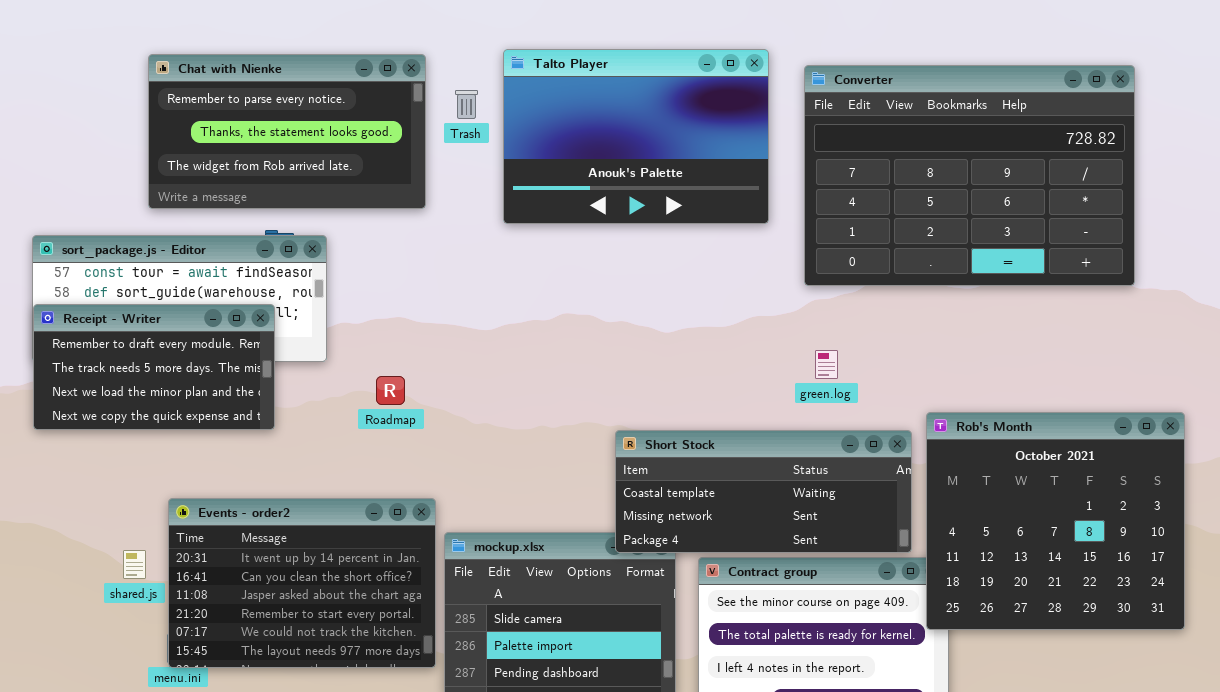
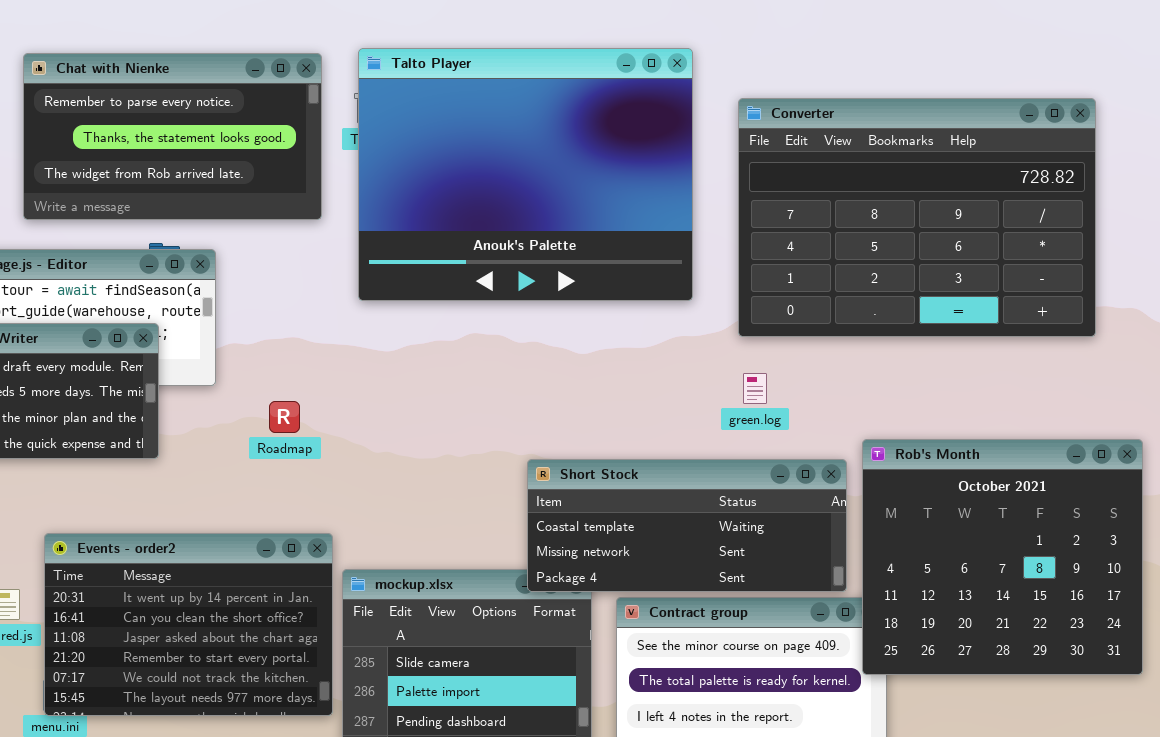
Talto Player: [503,49,769,224] -> [358,48,693,301], resized
Converter: [804,65,1135,286] -> [738,98,1096,337], moved

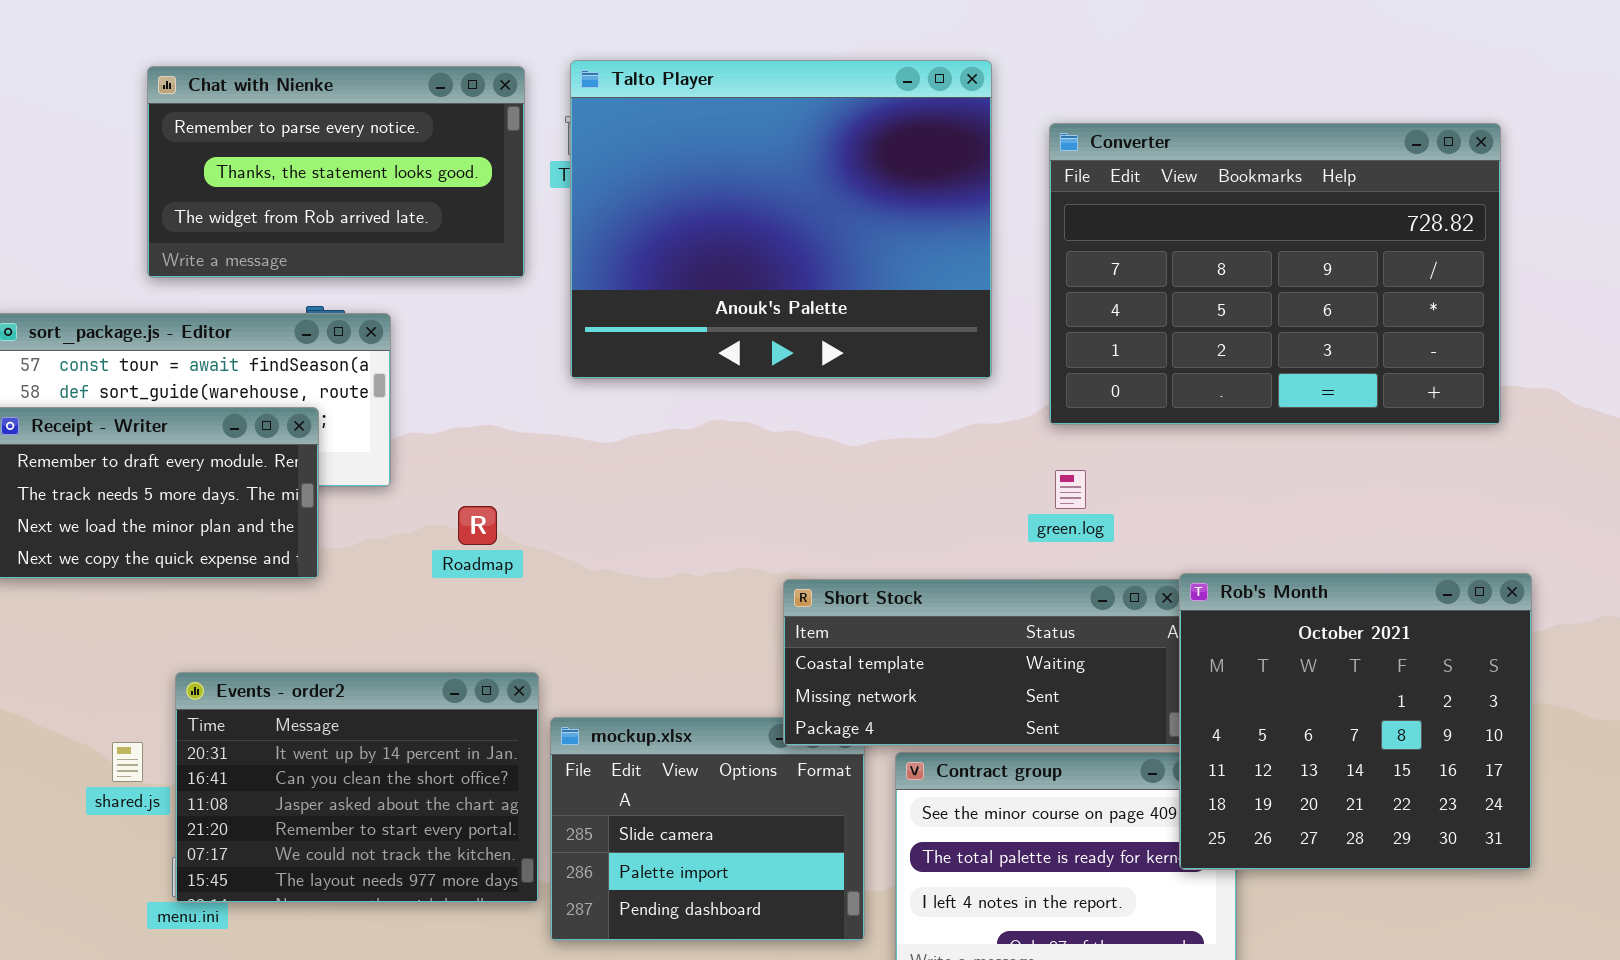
Rob's Month: [862,439,1143,675] -> [1179,573,1532,870], moved

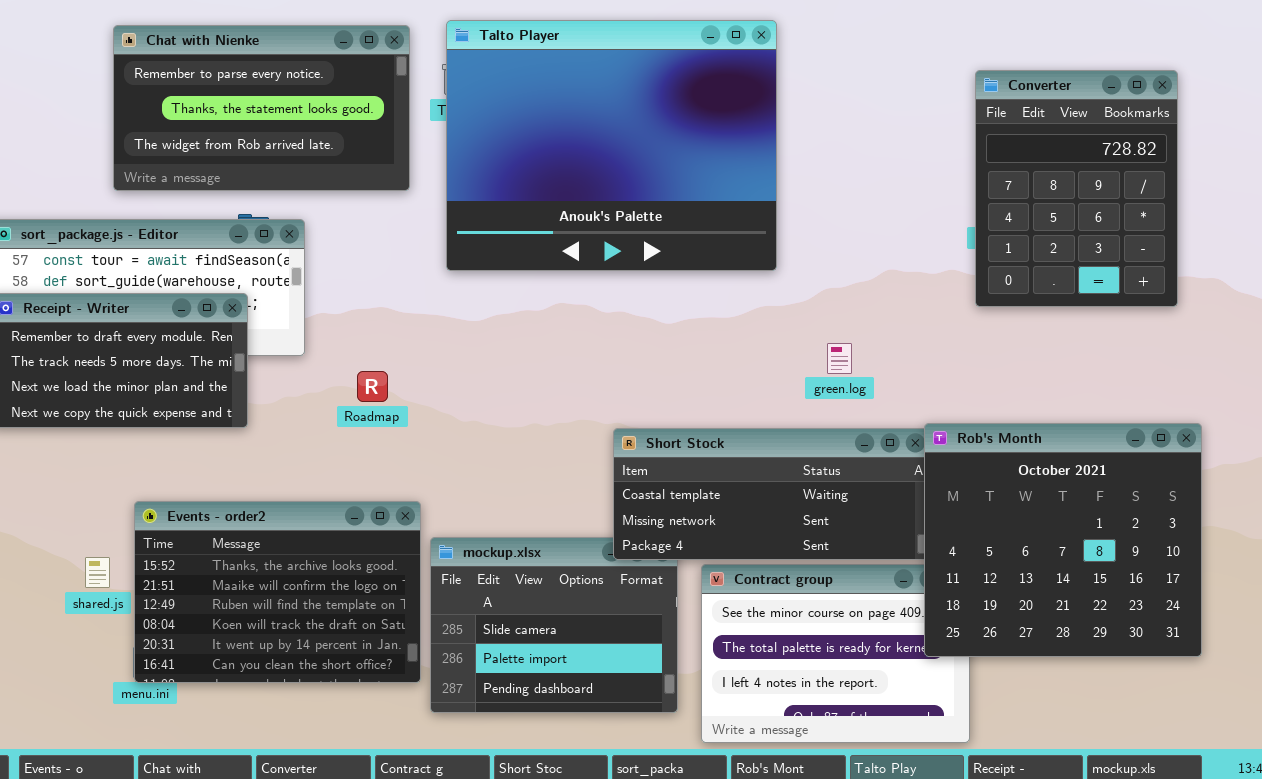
Converter: [1049,123,1501,425] -> [975,70,1178,307], resized
Events - order2: [175,672,539,903] -> [134,501,421,683], scrolled up 4 rows

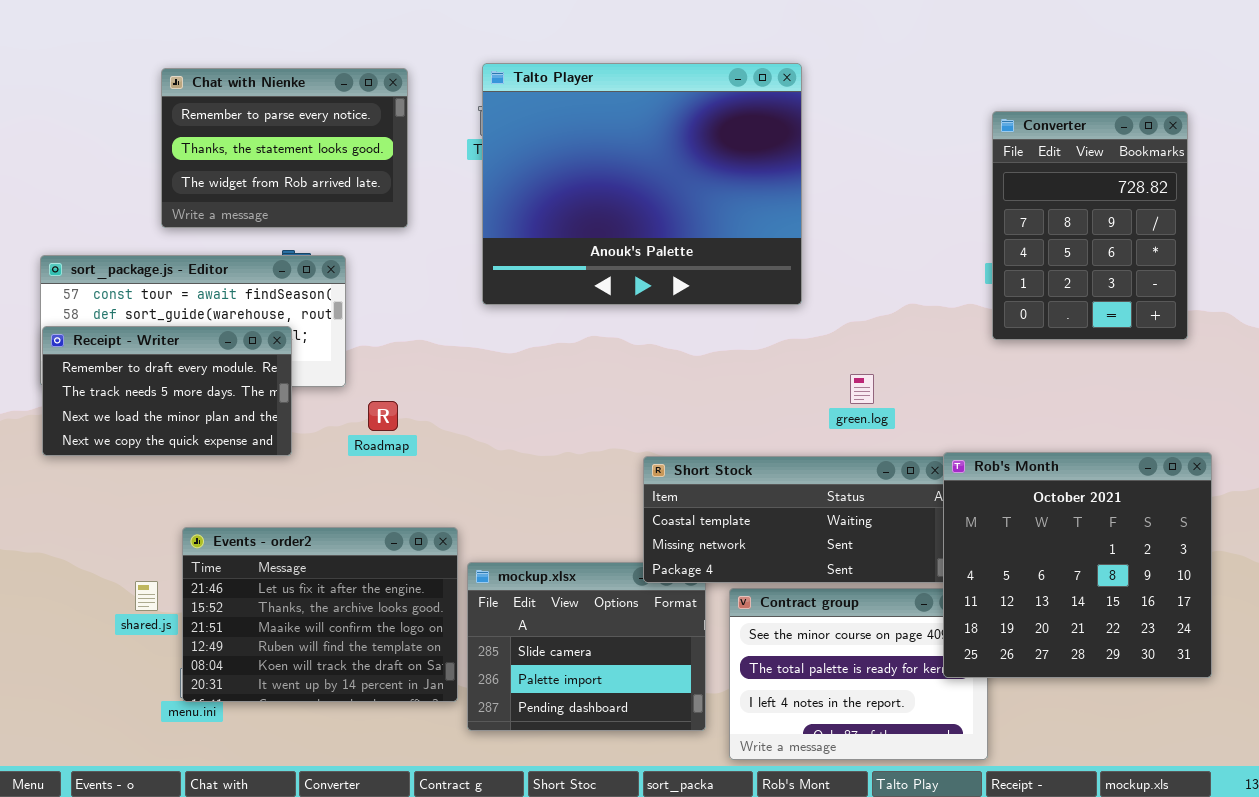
Chat with Nienke: [113,25,410,191] -> [161,68,408,228], resized
Roadmap: [357,371,388,402] -> [368,401,398,431], moved
Events - order2: [134,501,421,683] -> [182,527,458,702], scrolled up 1 row

